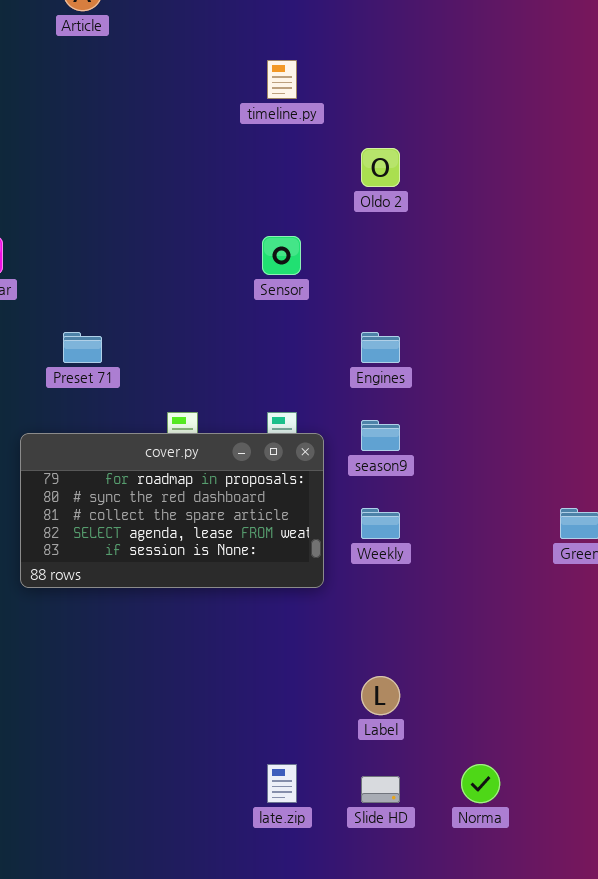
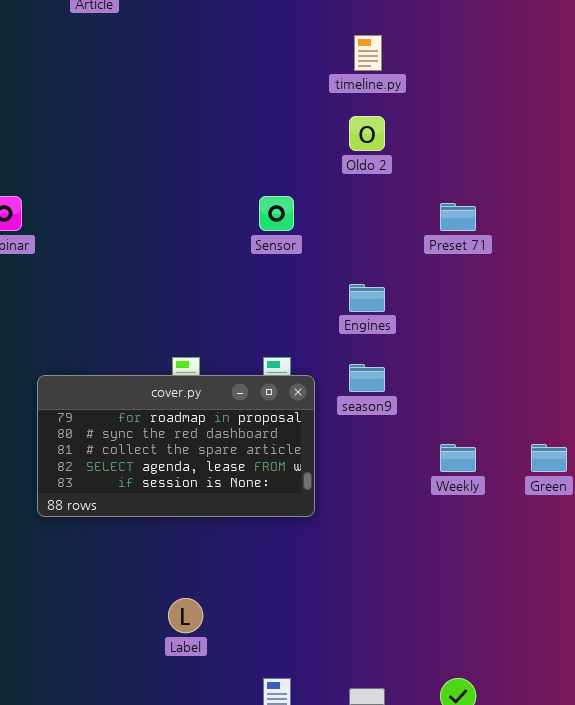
timeline.py: [267,60,297,99] -> [354,35,382,71], moved
Preset 71: [63,332,102,363] -> [440,203,476,231], moved
Weekly: [361,508,400,539] -> [440,444,476,472], moved
Label: [361,676,400,715] -> [168,598,203,633], moved

